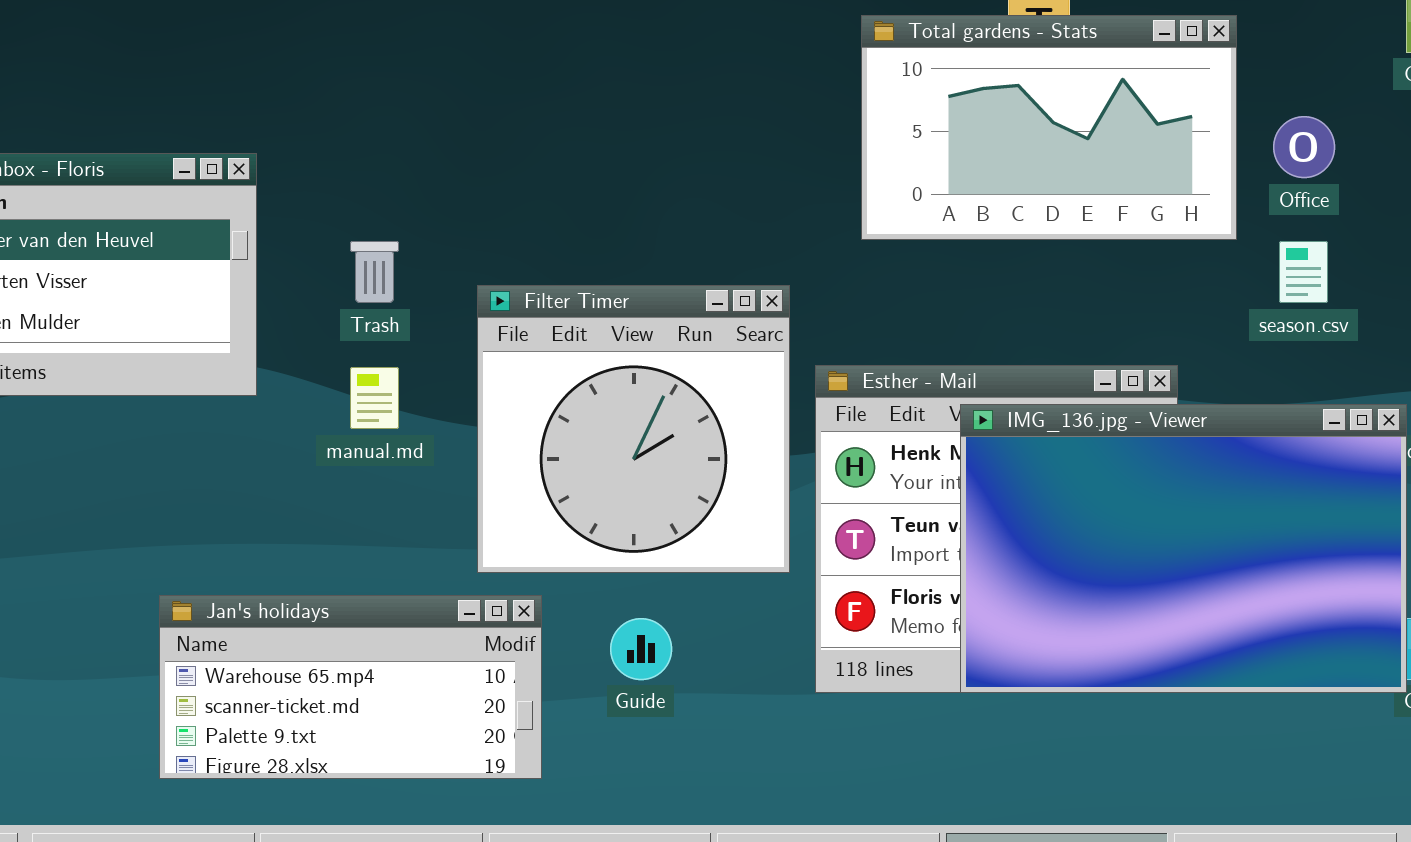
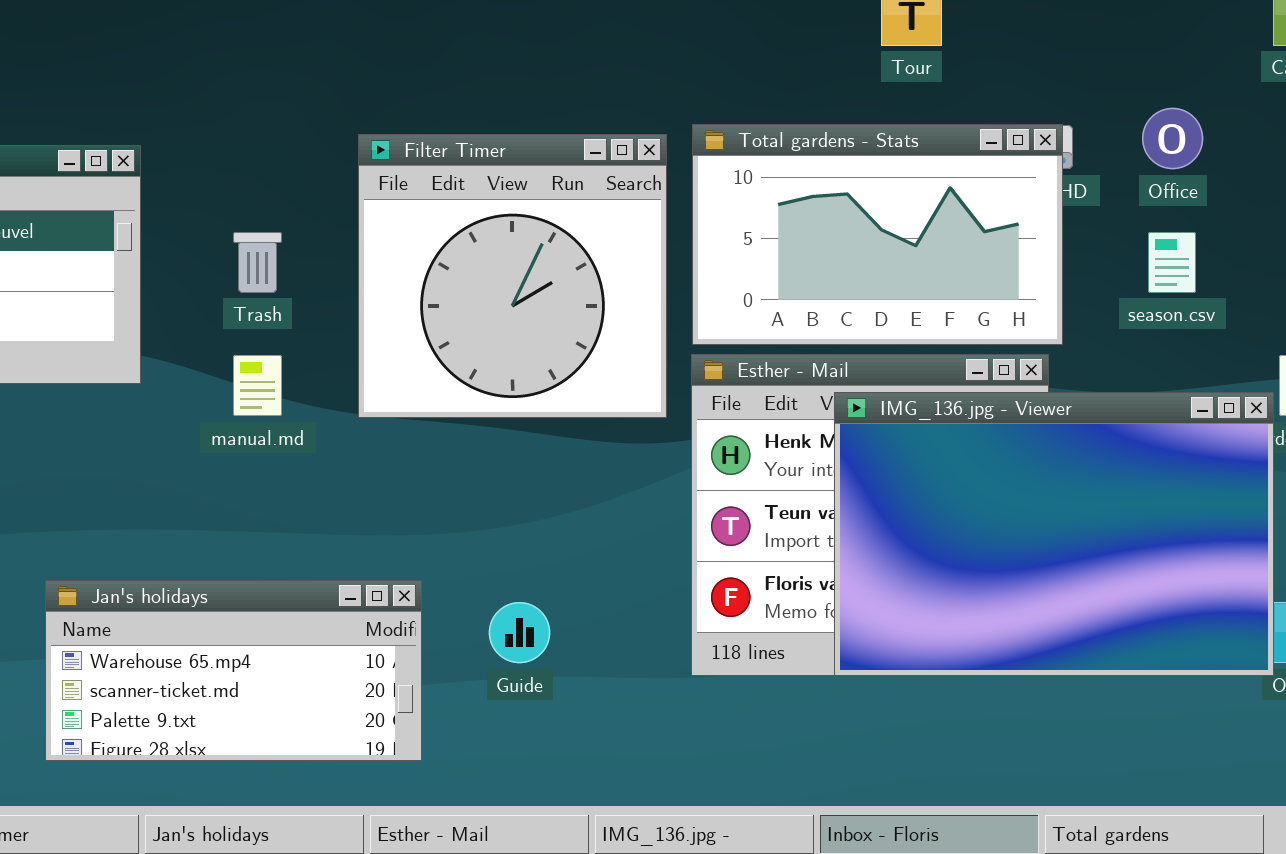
Total gardens - Stats: [861,15,1237,240] -> [692,124,1063,345], moved
Filter Timer: [477,285,790,573] -> [358,134,667,418], moved

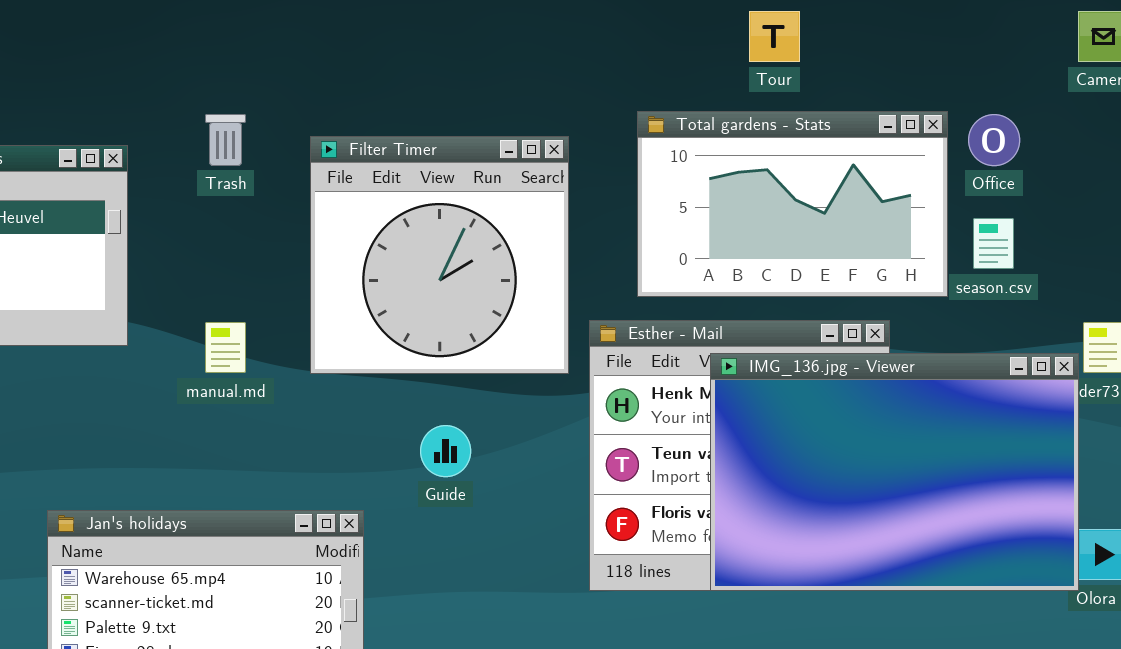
Total gardens - Stats: [692,124,1063,345] -> [637,111,948,297], moved
Trash: [233,232,282,293] -> [205,114,246,166], moved
Guide: [489,602,550,663] -> [420,425,471,477], moved

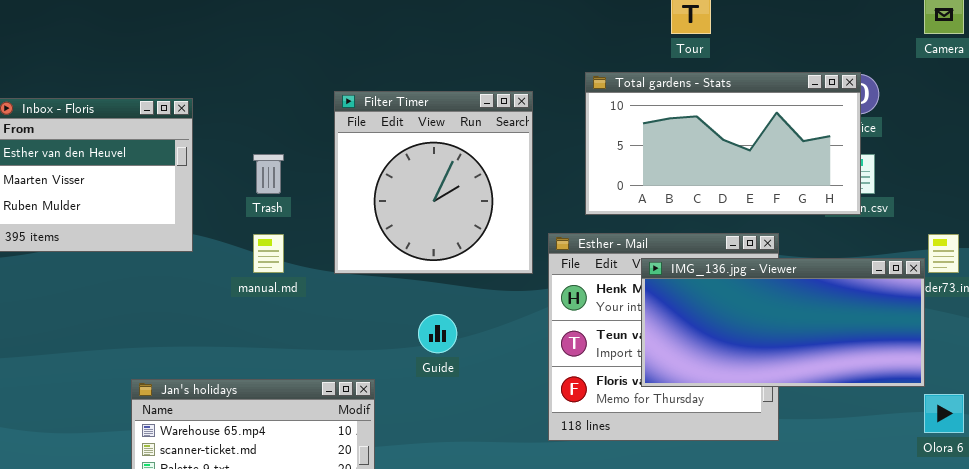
Total gardens - Stats: [637,111,948,297] -> [585,72,861,215], resized
Trash: [205,114,246,166] -> [253,154,284,194], moved
IMG_136.jpg - Viewer: [710,353,1079,591] -> [641,258,925,387], resized

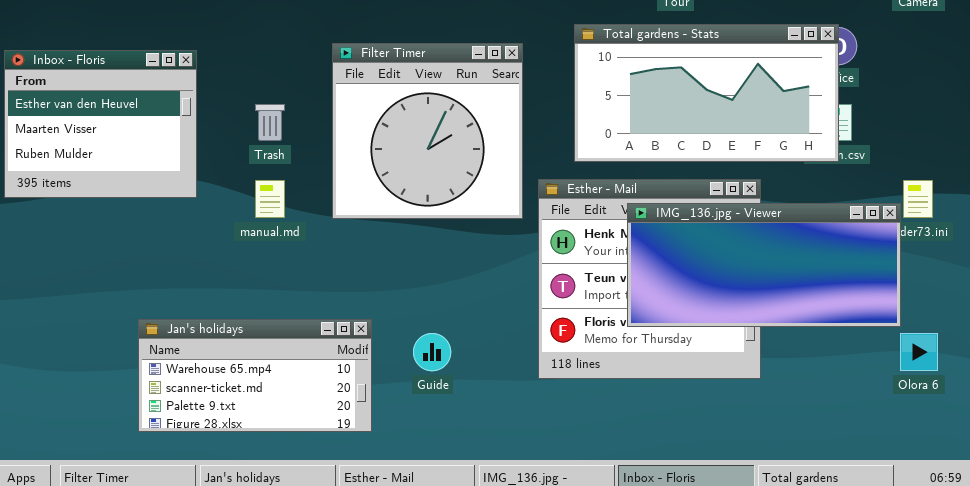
Guide: [418,314,457,353] -> [413,333,451,371], moved

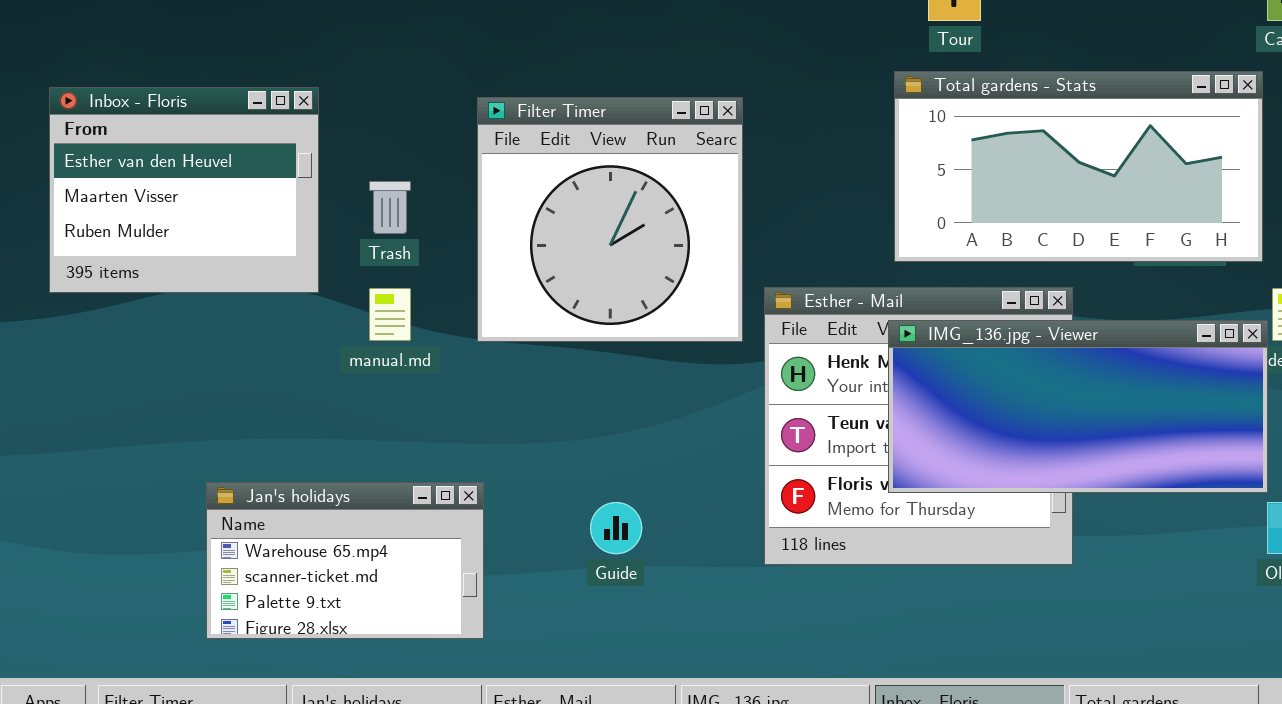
Total gardens - Stats: [574,24,839,162] -> [894,71,1263,262], moved
Inbox - Floris: [4,50,197,198] -> [49,87,319,293], moved
Jan's holidays: [138,319,372,432] -> [206,482,484,639], resized

